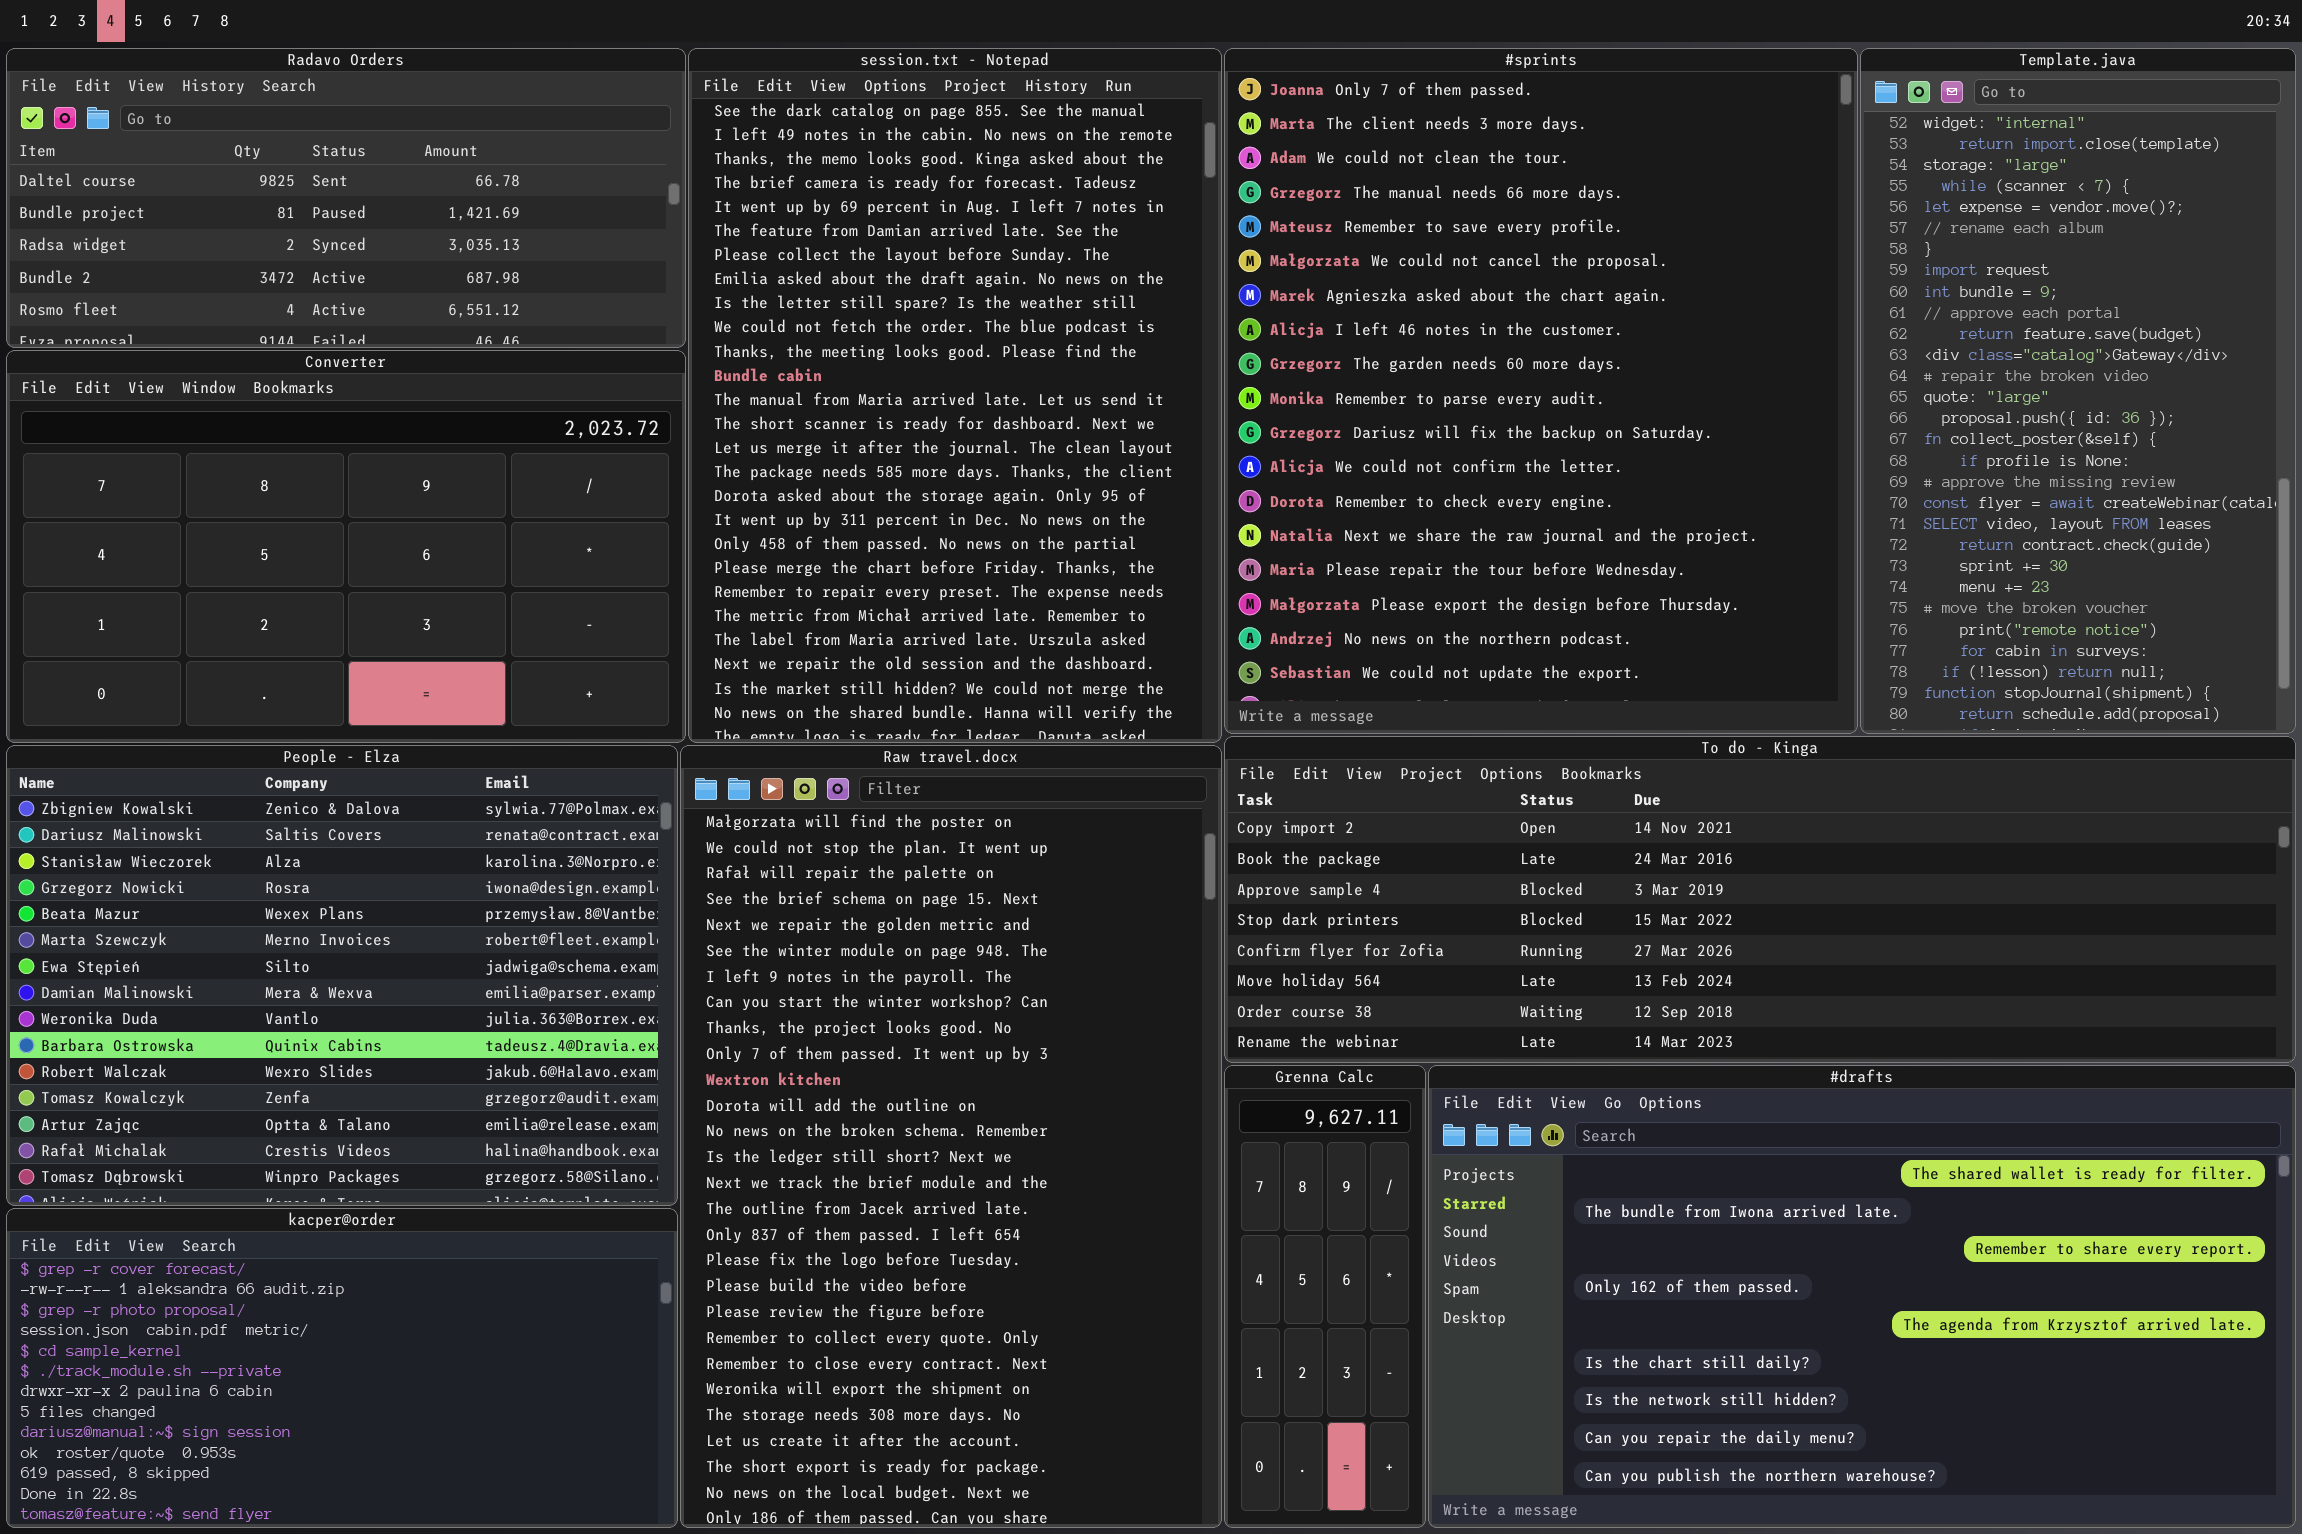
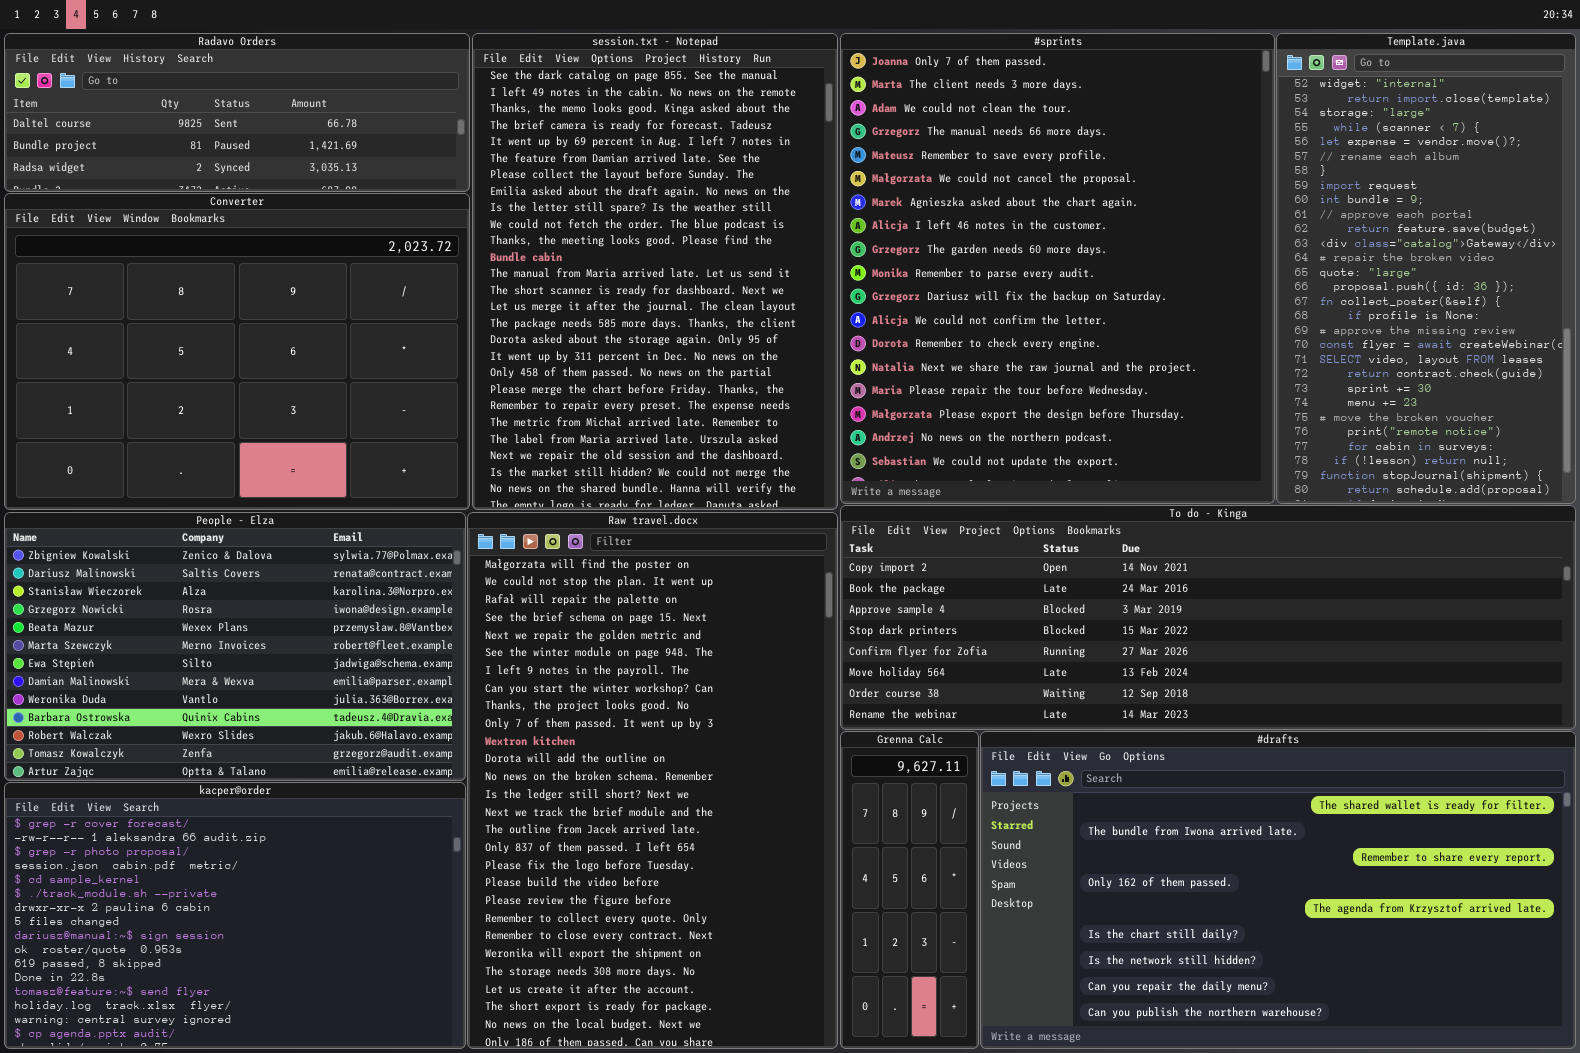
Radavo Orders: [6,48,686,348] -> [4,33,470,192], resized
Converter: [6,350,686,743] -> [4,193,470,510], resized
People - Elza: [6,745,678,1206] -> [4,512,466,781], resized
kacper@order: [6,1208,678,1528] -> [4,782,466,1049], resized

